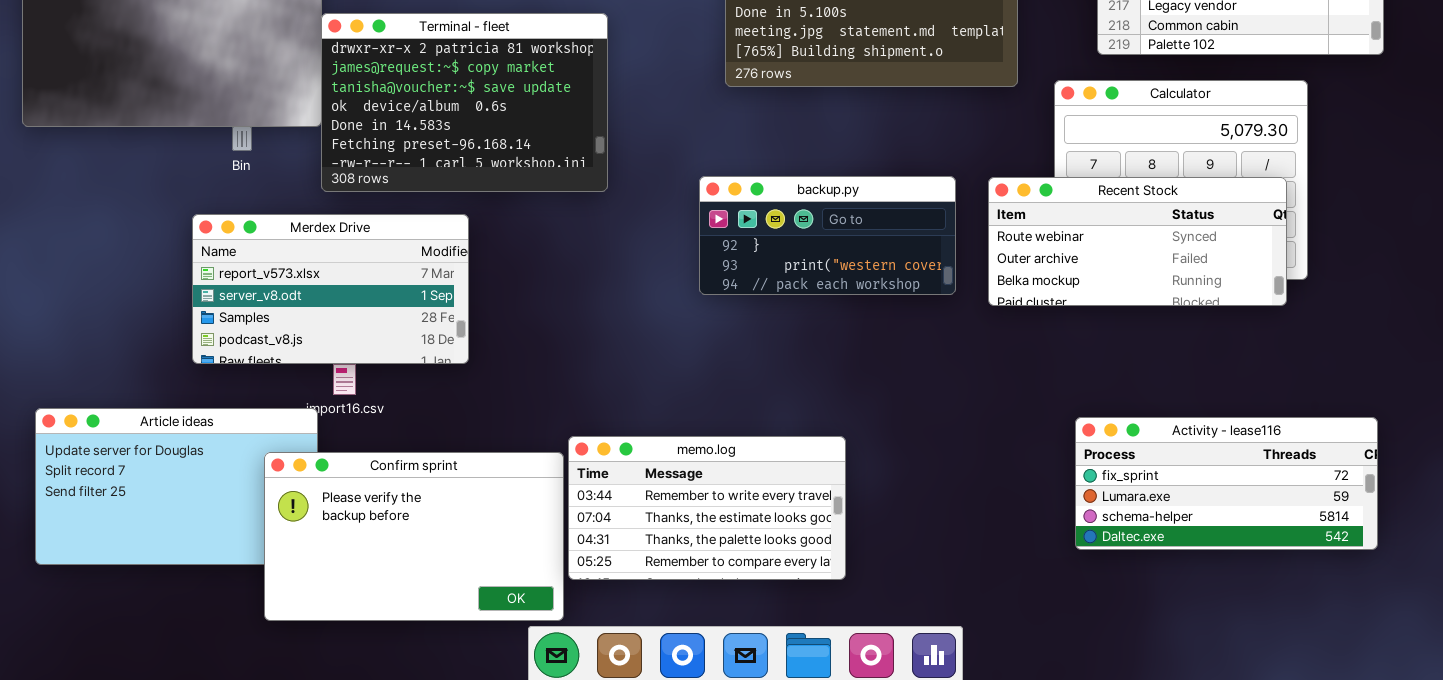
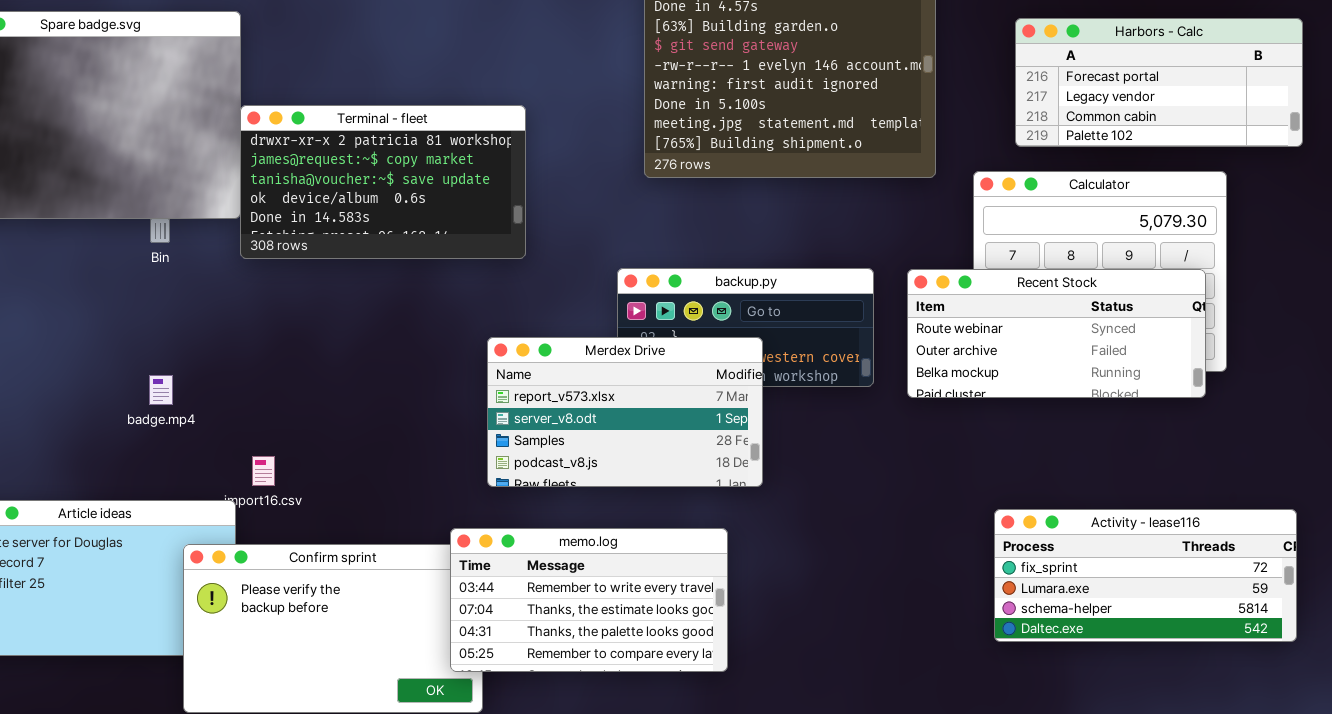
Terminal - fleet: [321,13,608,192] -> [240,105,526,259], resized
Merdex Drive: [192,214,469,364] -> [487,337,763,487], moved
memo.log: [568,436,846,580] -> [450,528,728,672], moved

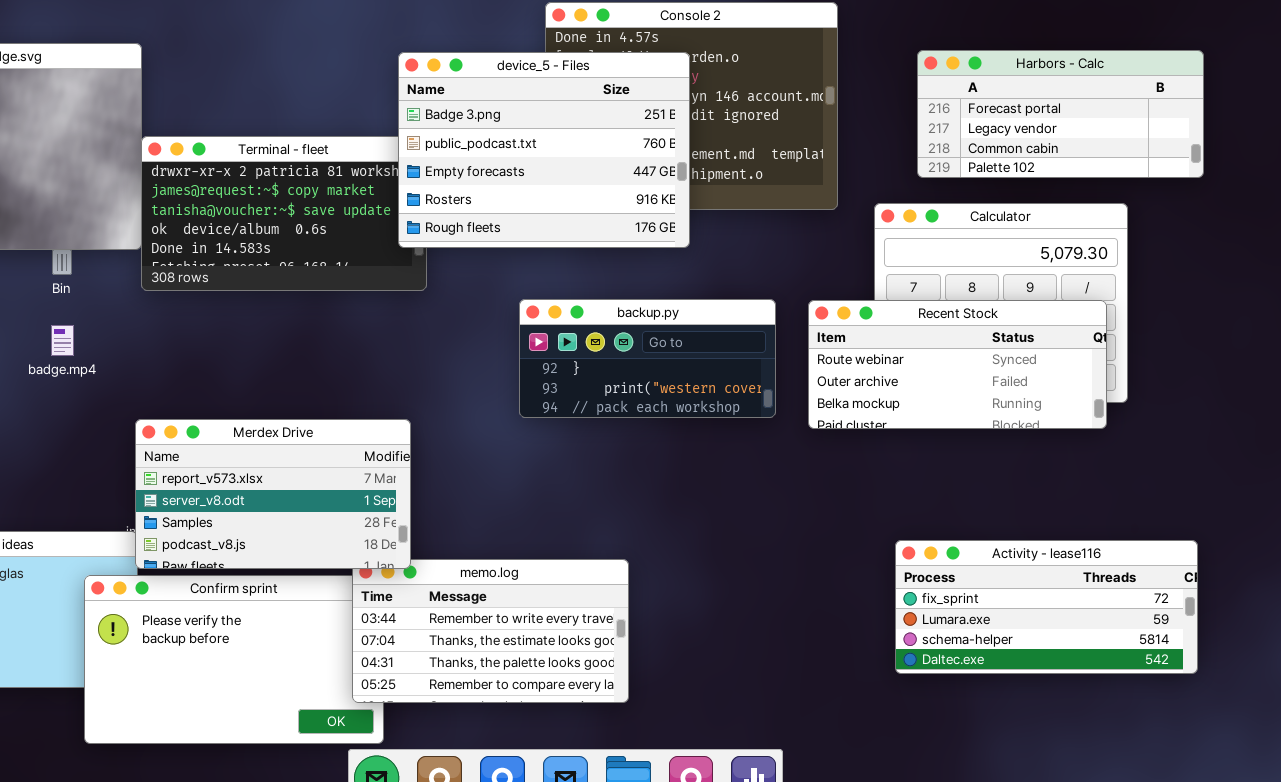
device_5 - Files: none -> [398,52,690,248], opened
Merdex Drive: [487,337,763,487] -> [135,419,411,569], moved
badge.mp4: [149,375,173,405] -> [51,325,74,356], moved

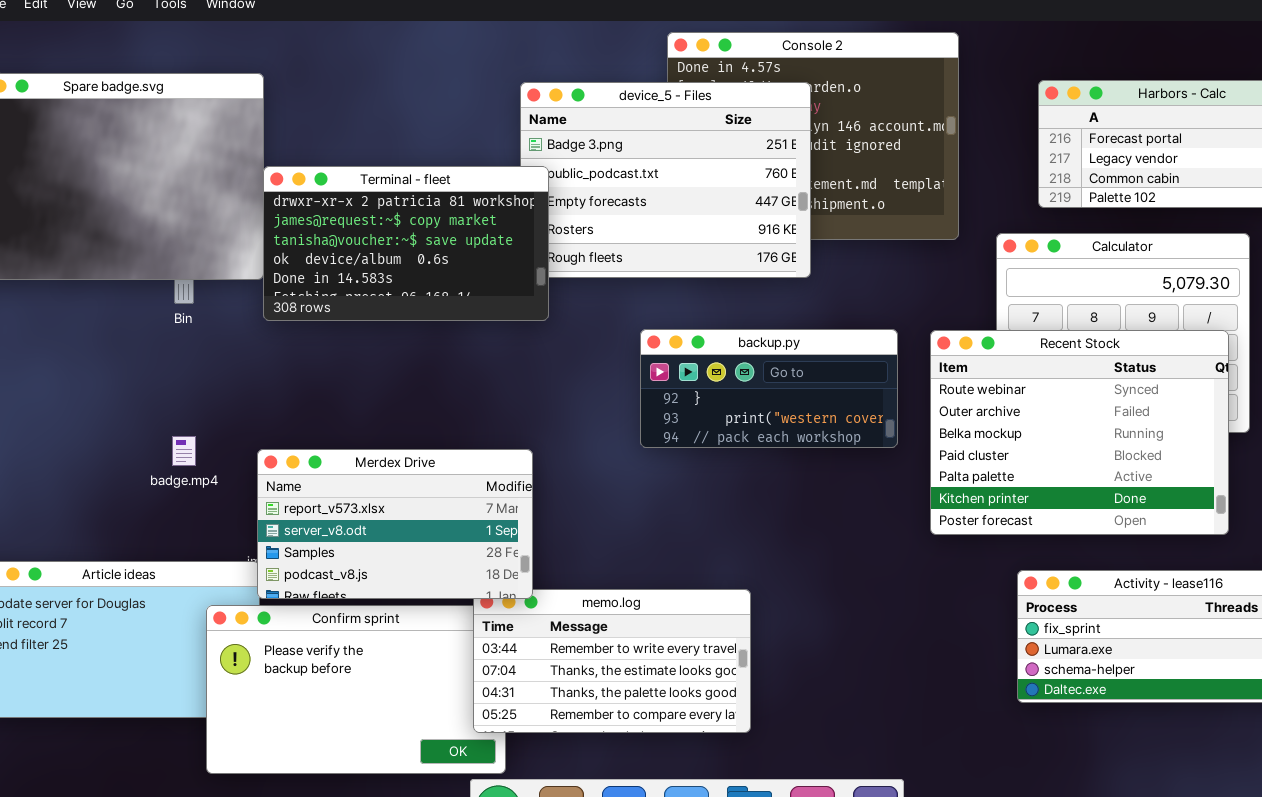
Terminal - fleet: [141,136,427,291] -> [263,166,549,321], raised
Recent Stock: [808,300,1107,429] -> [930,330,1229,535], resized
badge.mp4: [51,325,74,356] -> [172,436,196,466], moved

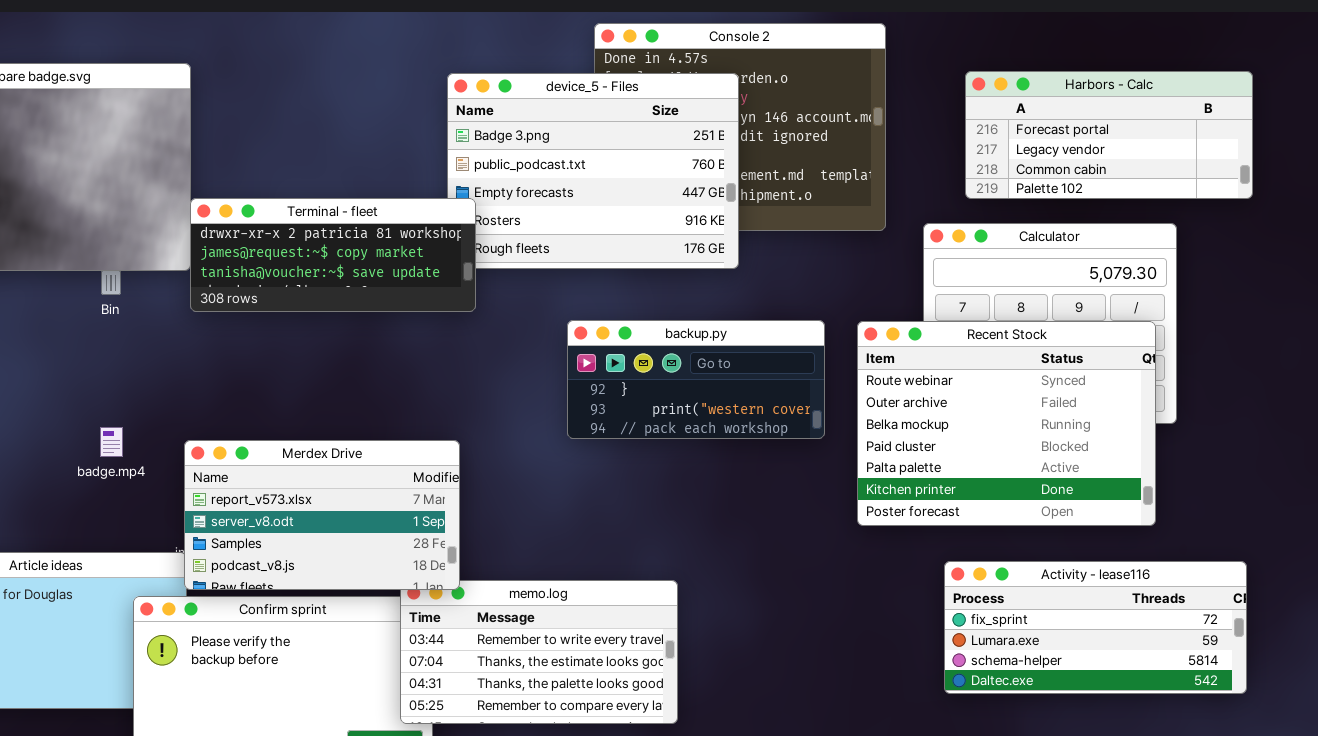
Terminal - fleet: [263,166,549,321] -> [190,198,476,312], resized

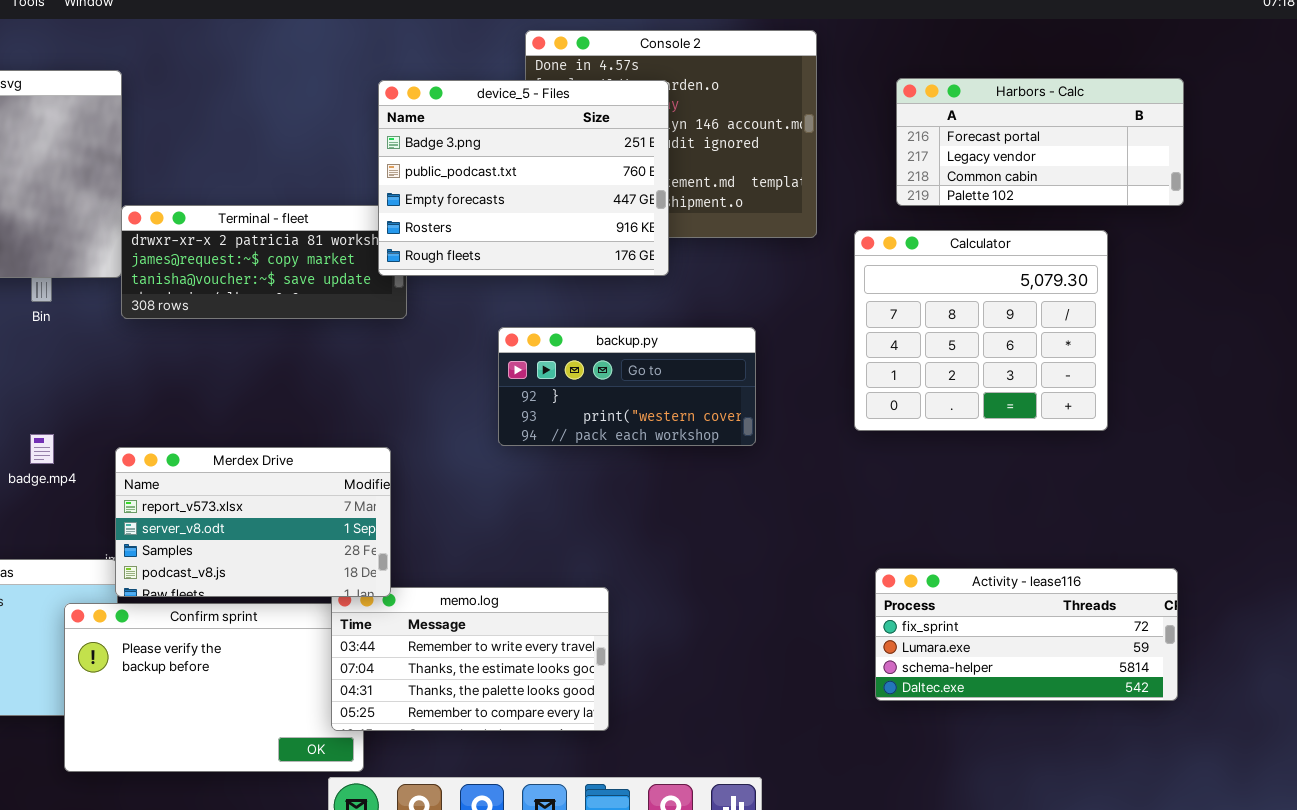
device_5 - Files: [447,73,739,269] -> [378,80,669,276], raised
Recent Stock: [857,321,1156,526] -> none, closed

